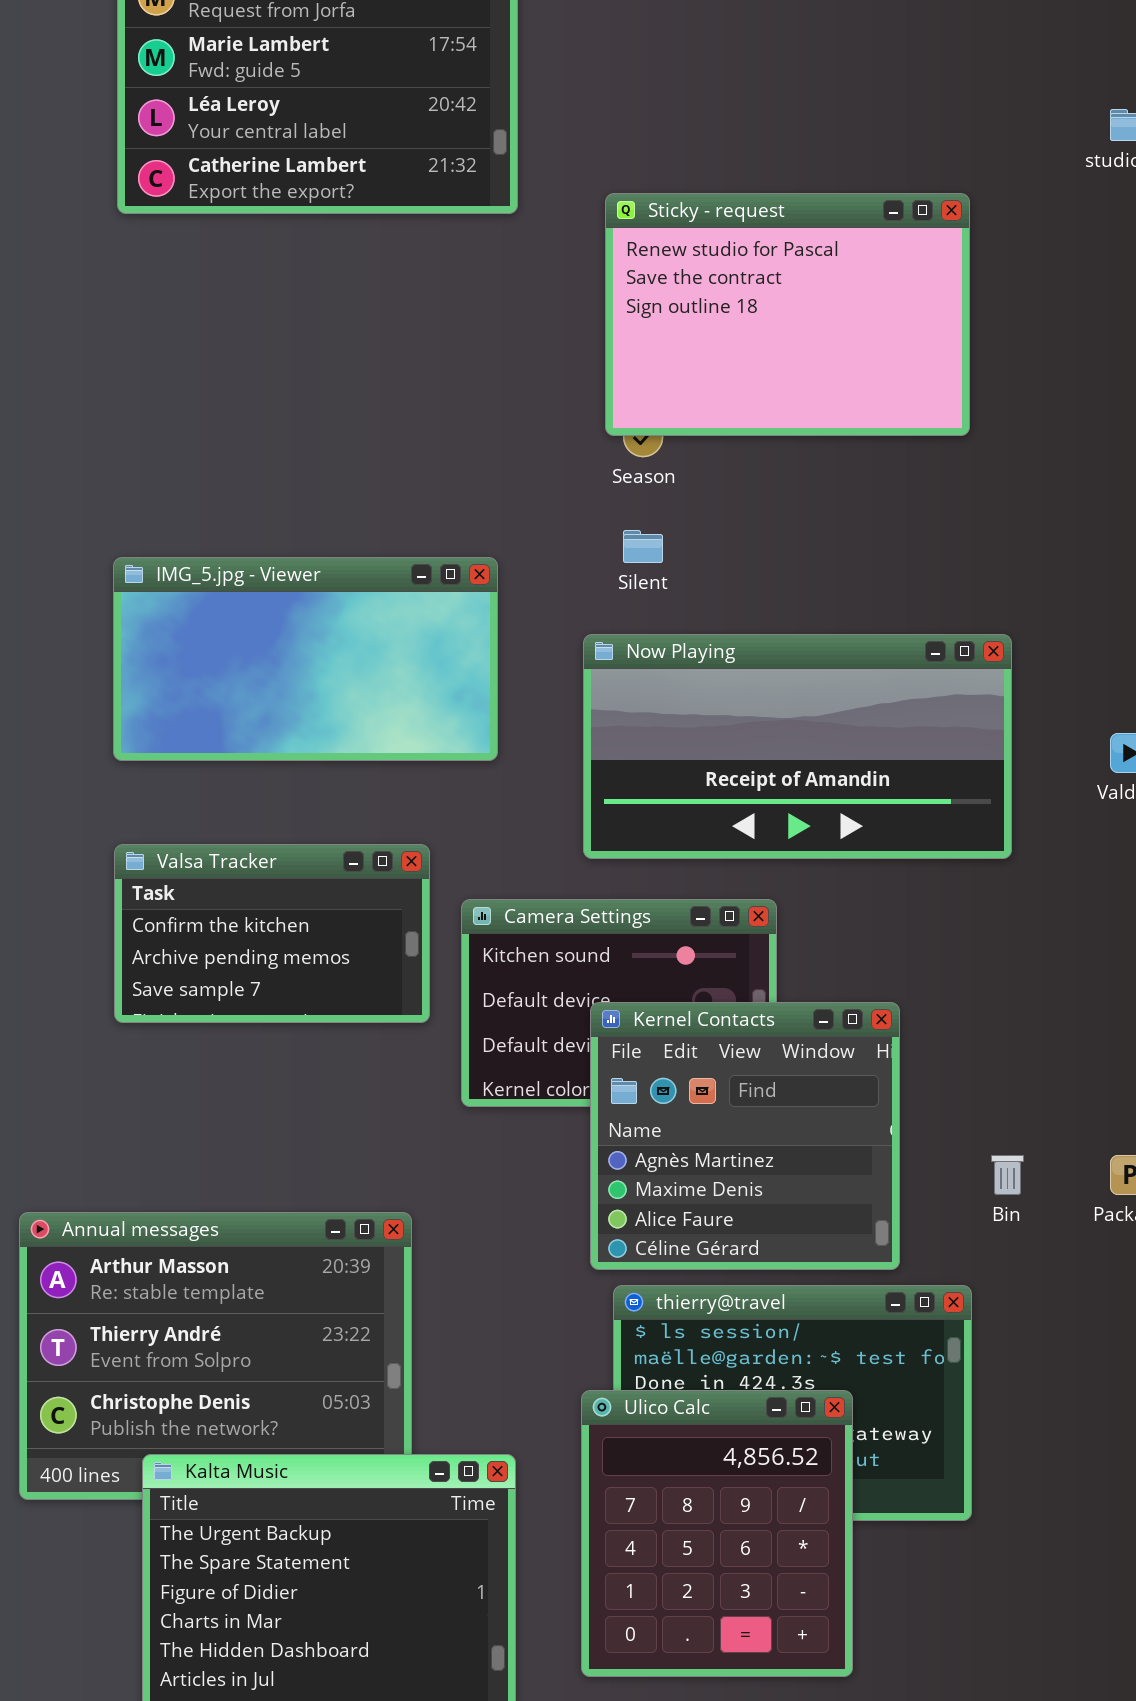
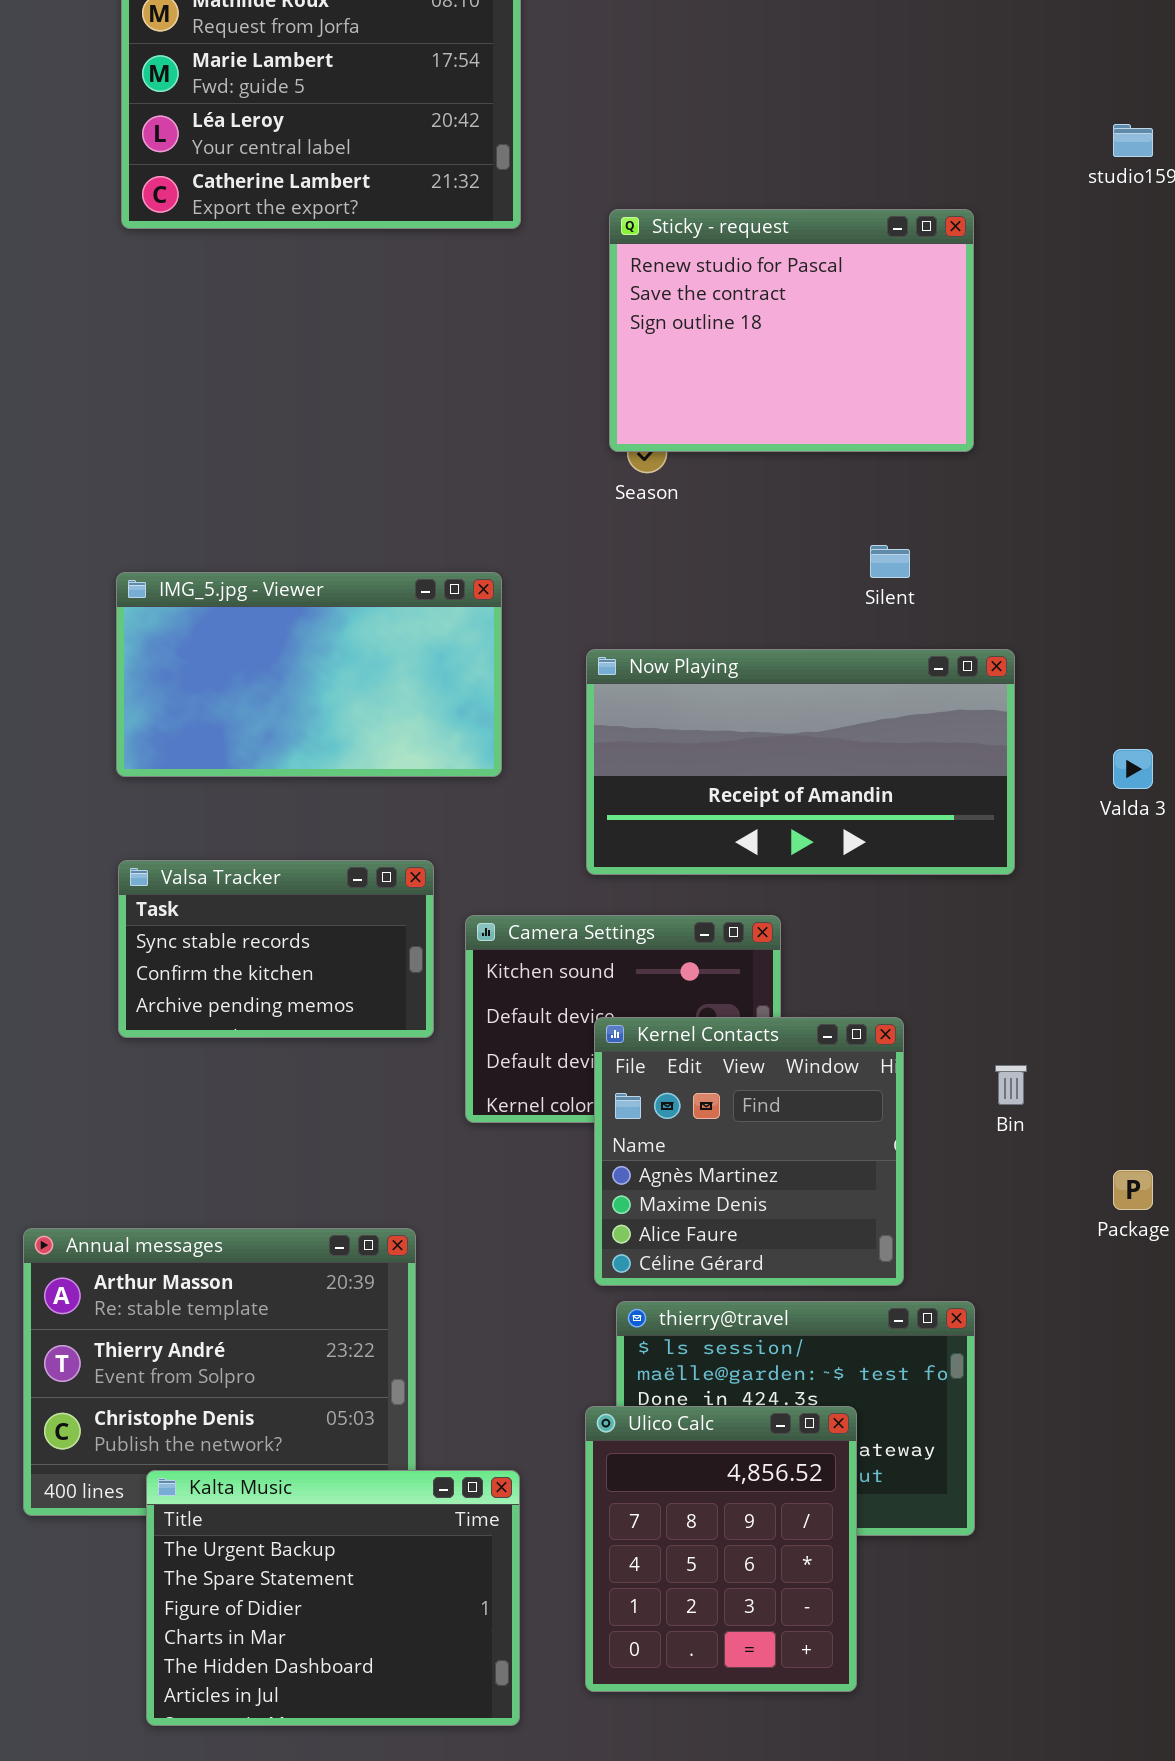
Silent: [623,530,663,563] -> [870,545,910,578], moved
Valsa Tracker: [114,844,430,1023] -> [118,860,434,1038], scrolled up 1 row
Bin: [991,1155,1024,1195] -> [995,1065,1027,1105], moved

